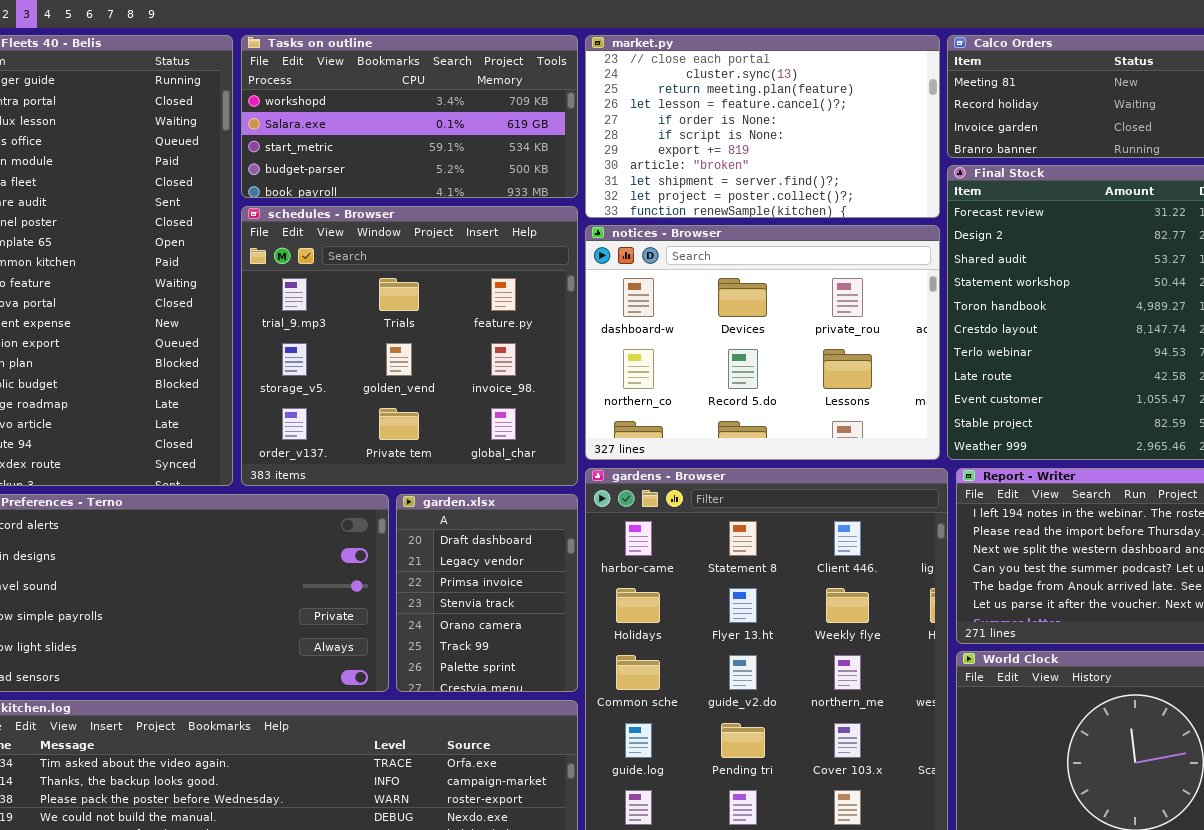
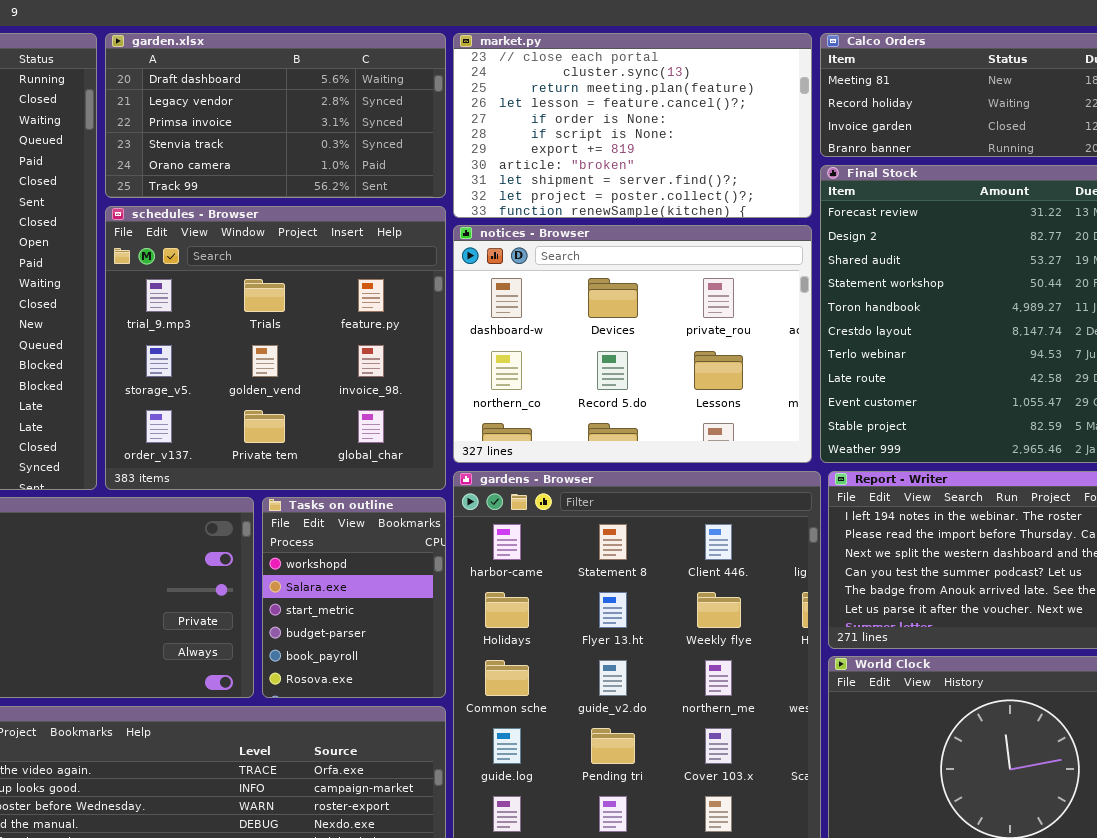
Tasks on outline: [241,35,578,198] -> [262,497,446,698], moved, resized
garden.xlsx: [396,494,578,692] -> [105,33,446,198], moved, resized

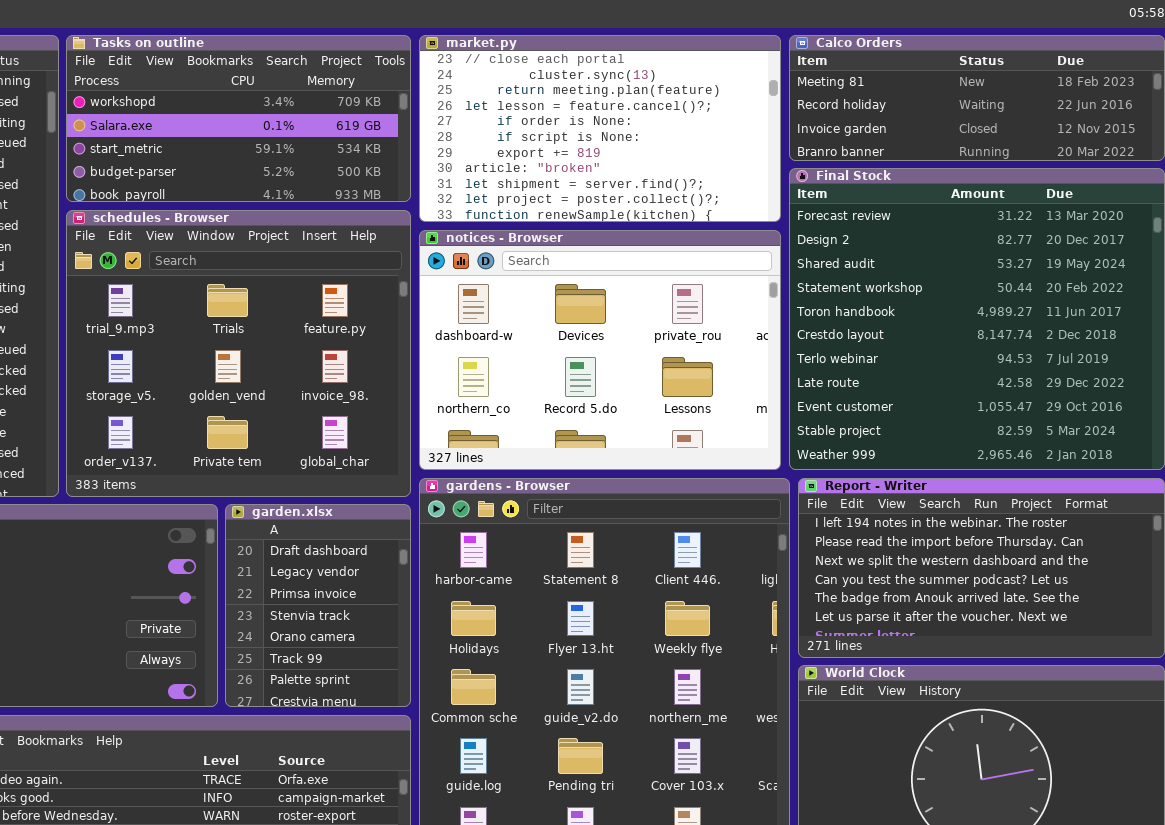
garden.xlsx: [105,33,446,198] -> [225,504,411,707], moved, resized
Tasks on outline: [262,497,446,698] -> [66,35,411,202], moved, resized

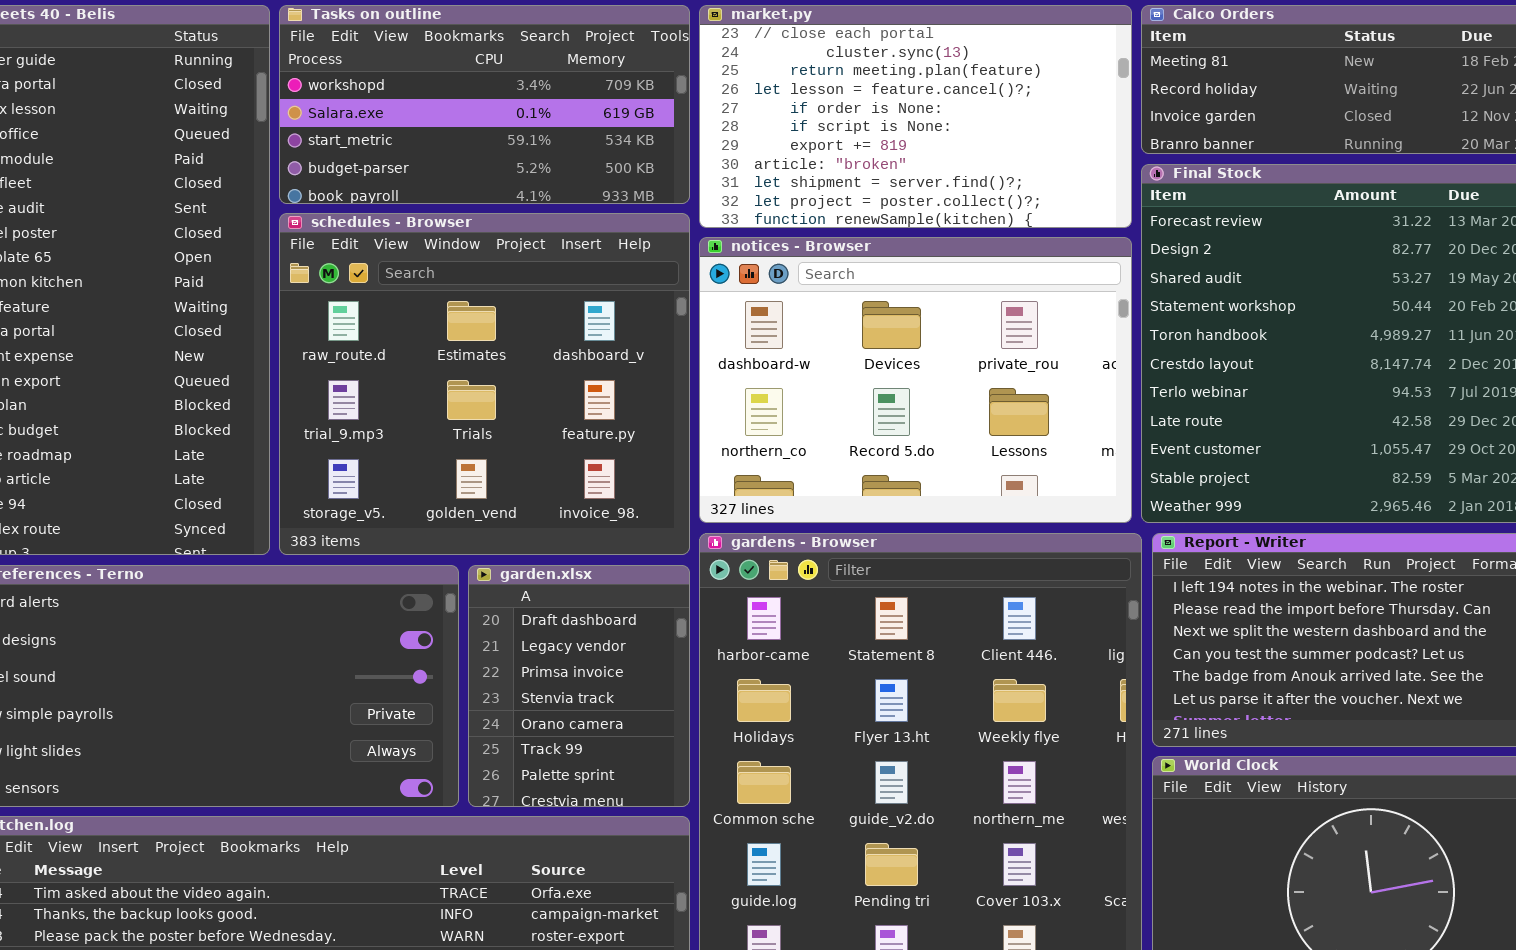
schedules - Browser: [66,210,411,497] -> [279,213,690,555], scrolled up 1 row

